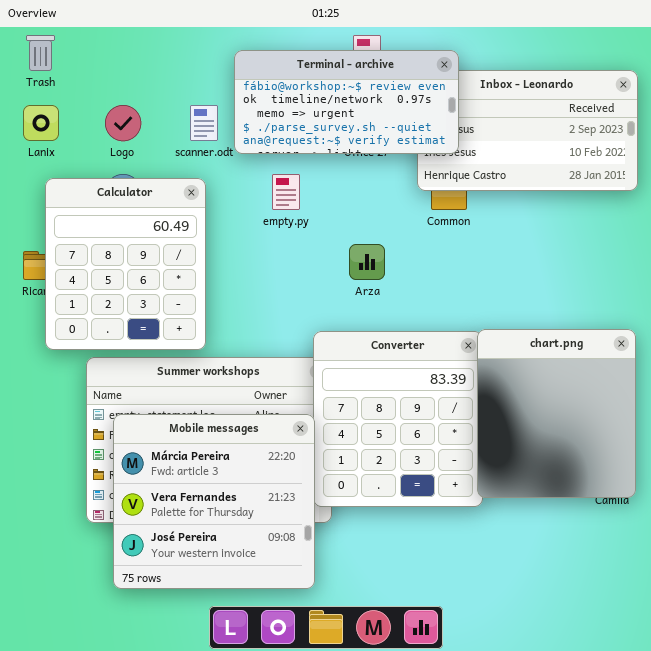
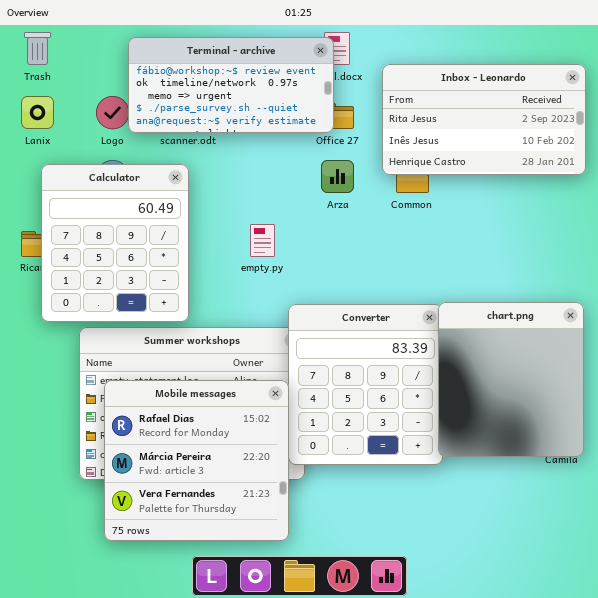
Terminal - archive: [234,50,459,154] -> [128,37,334,133], moved
empty.py: [272,174,300,210] -> [250,224,275,257], moved
Arza: [349,244,385,280] -> [321,160,354,193], moved
Mobile messages: [113,414,315,589] -> [104,380,289,541], scrolled up 1 row

